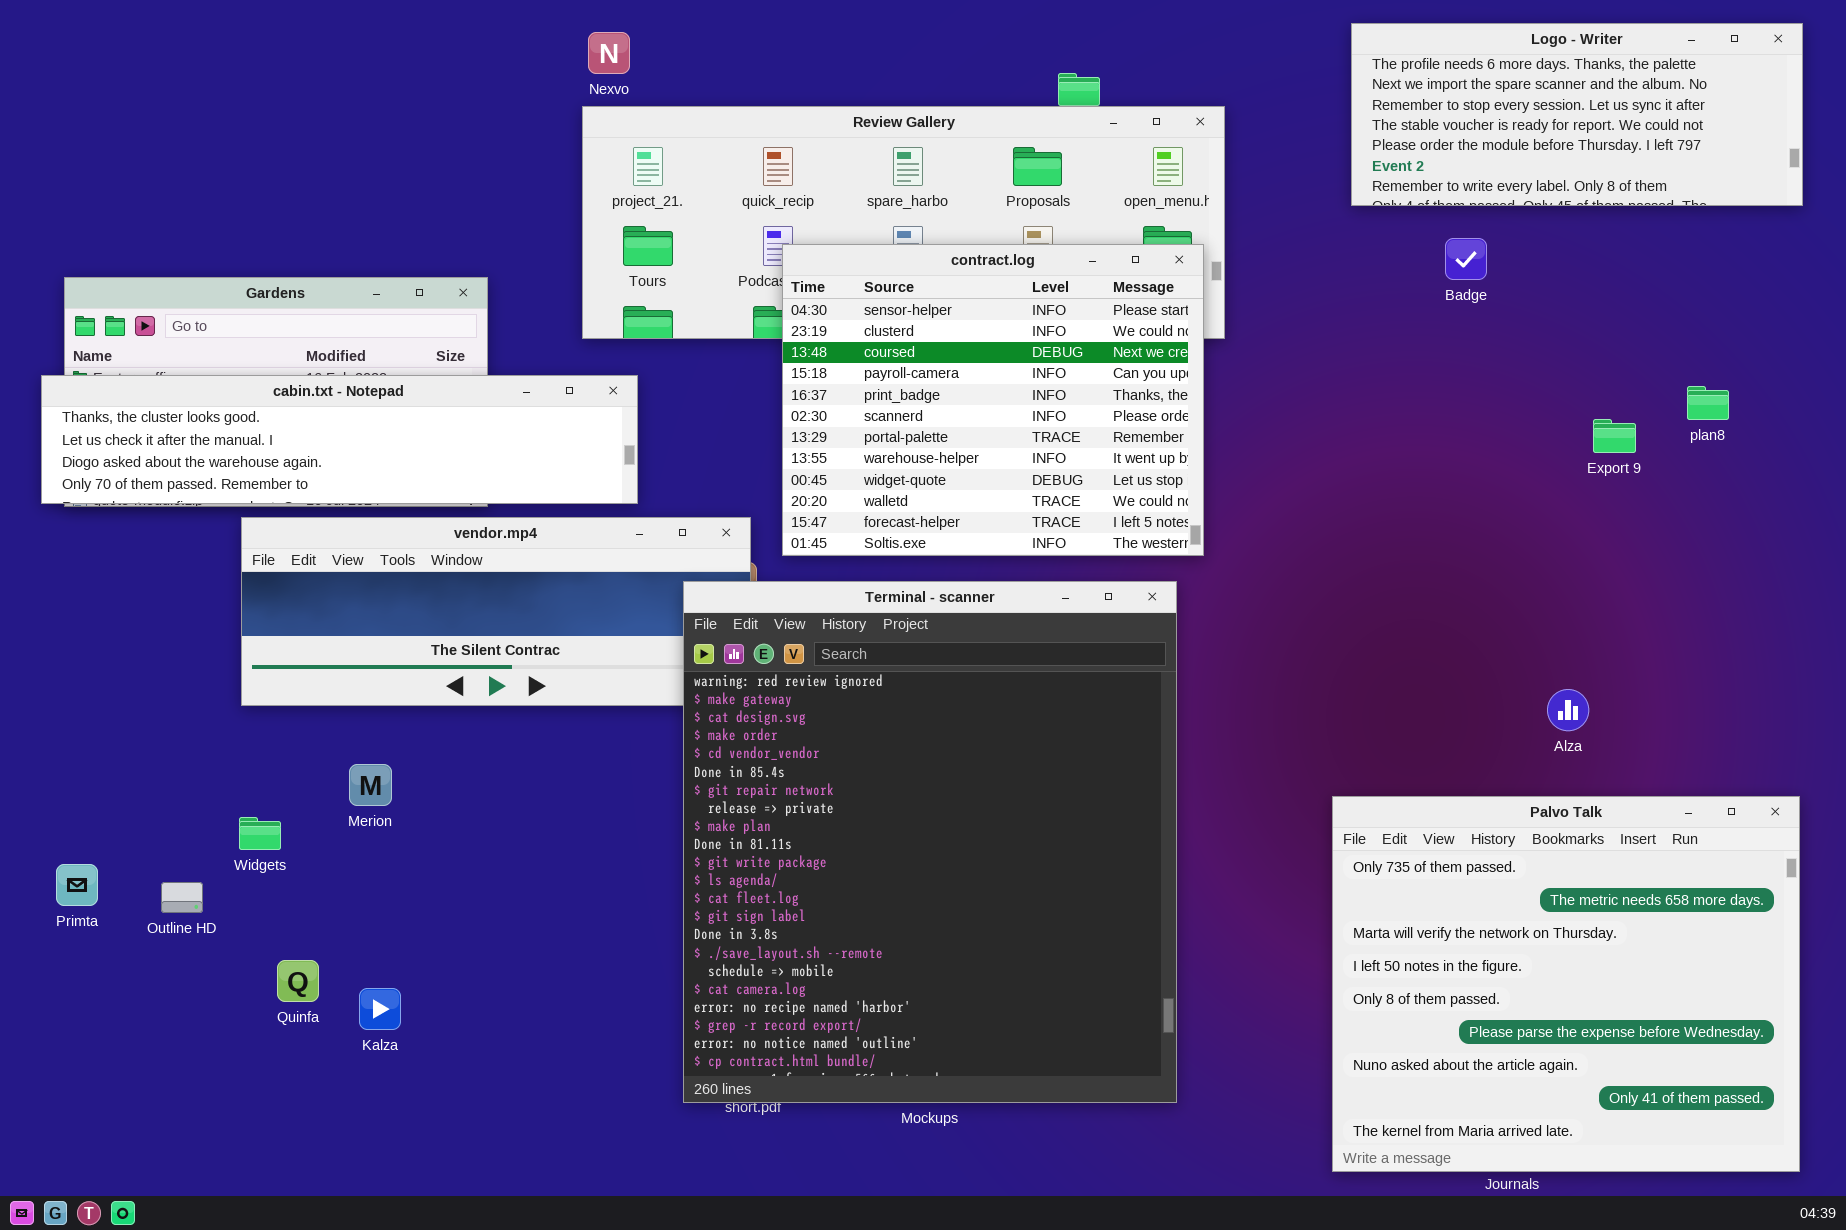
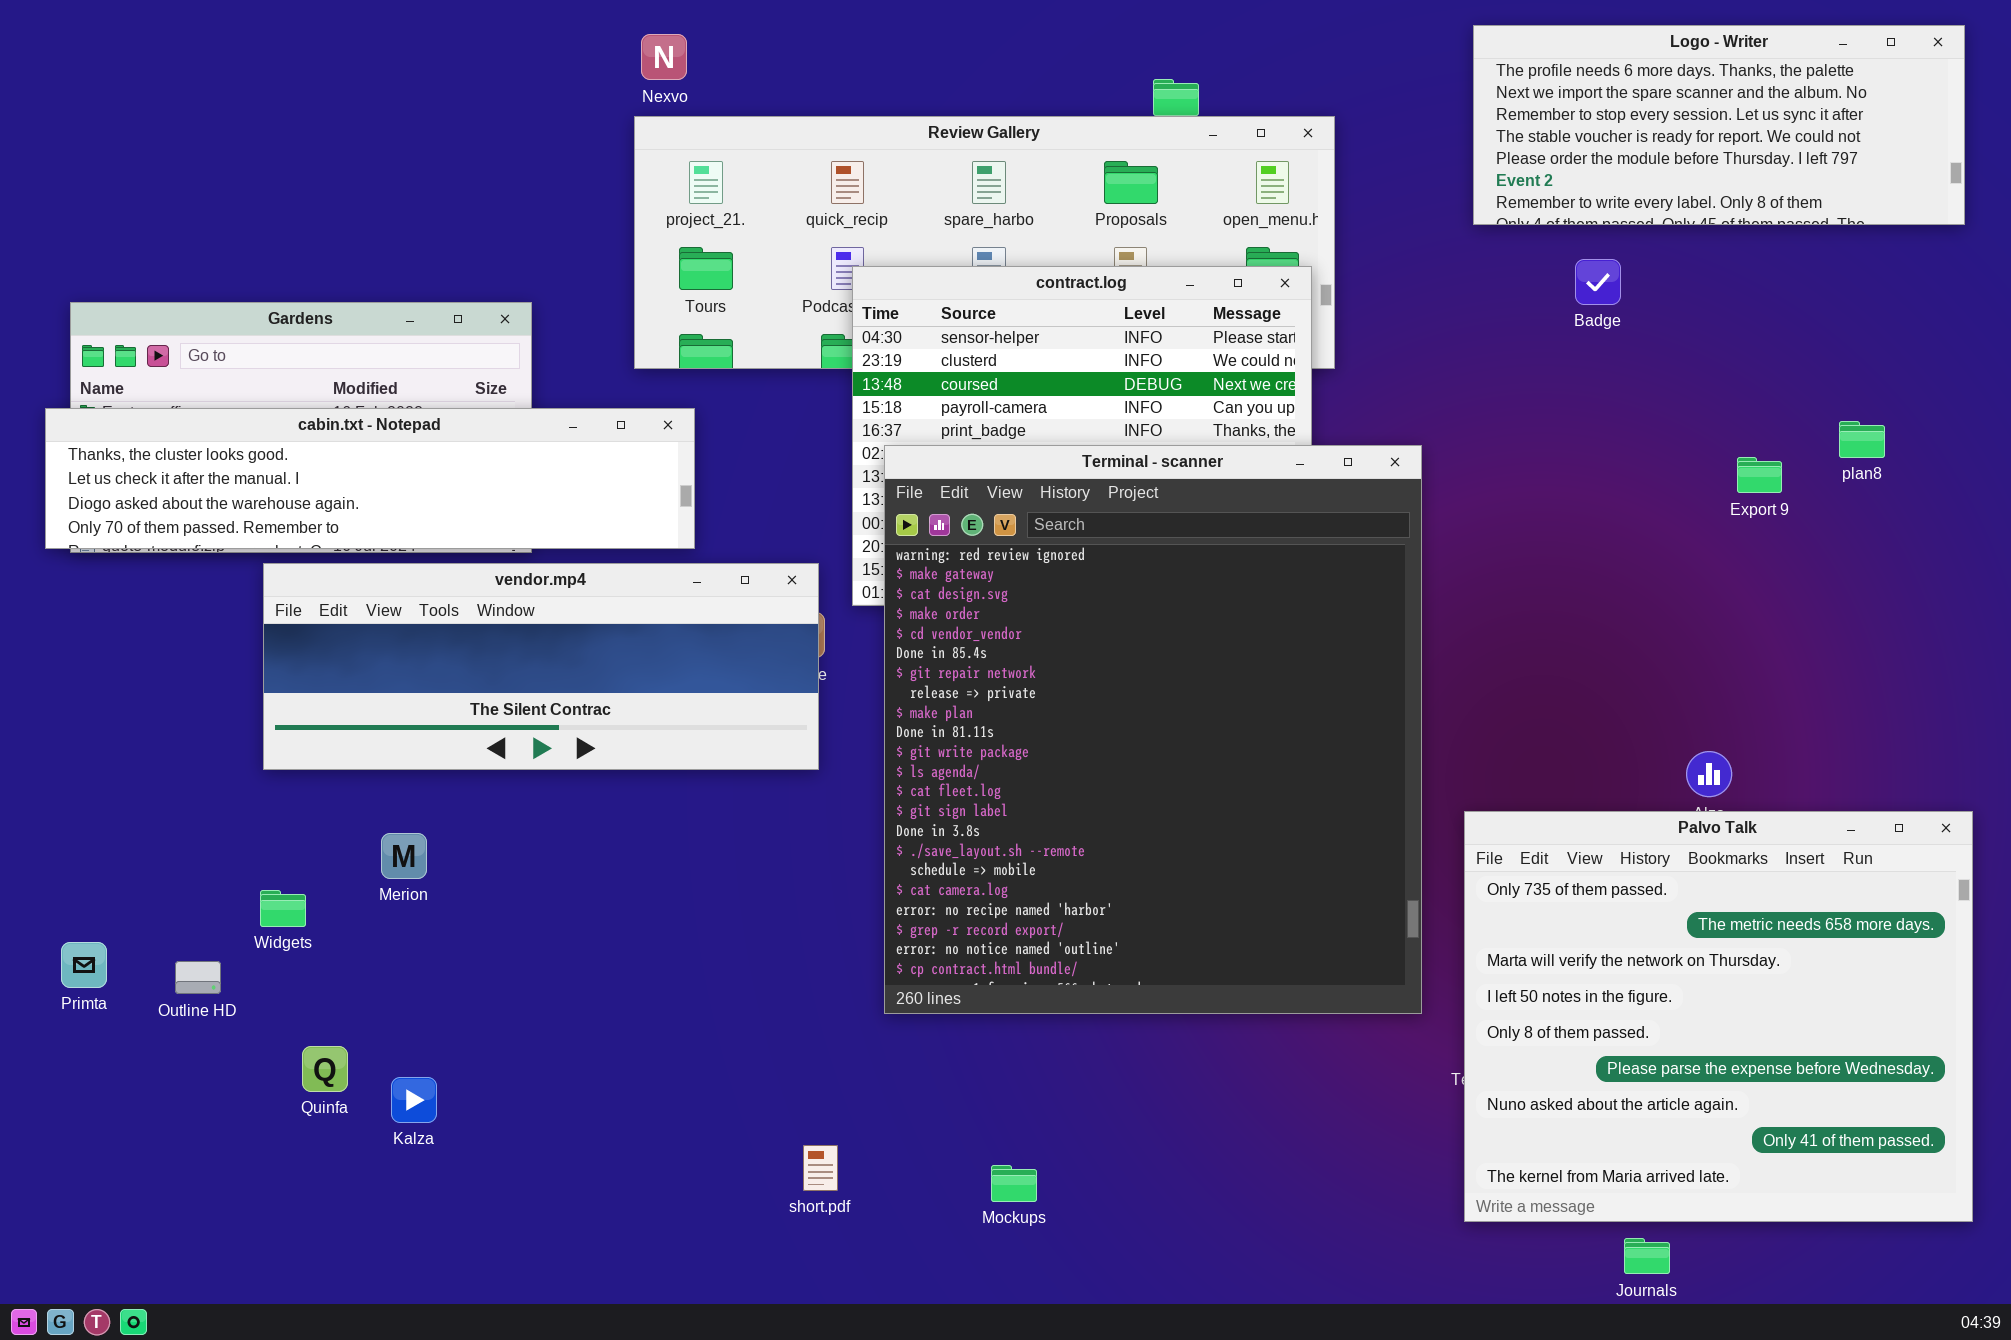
Terminal - scanner: [683,581,1177,1103] -> [884,445,1422,1014], moved
Palvo Talk: [1332,796,1800,1172] -> [1464,811,1973,1222], moved

